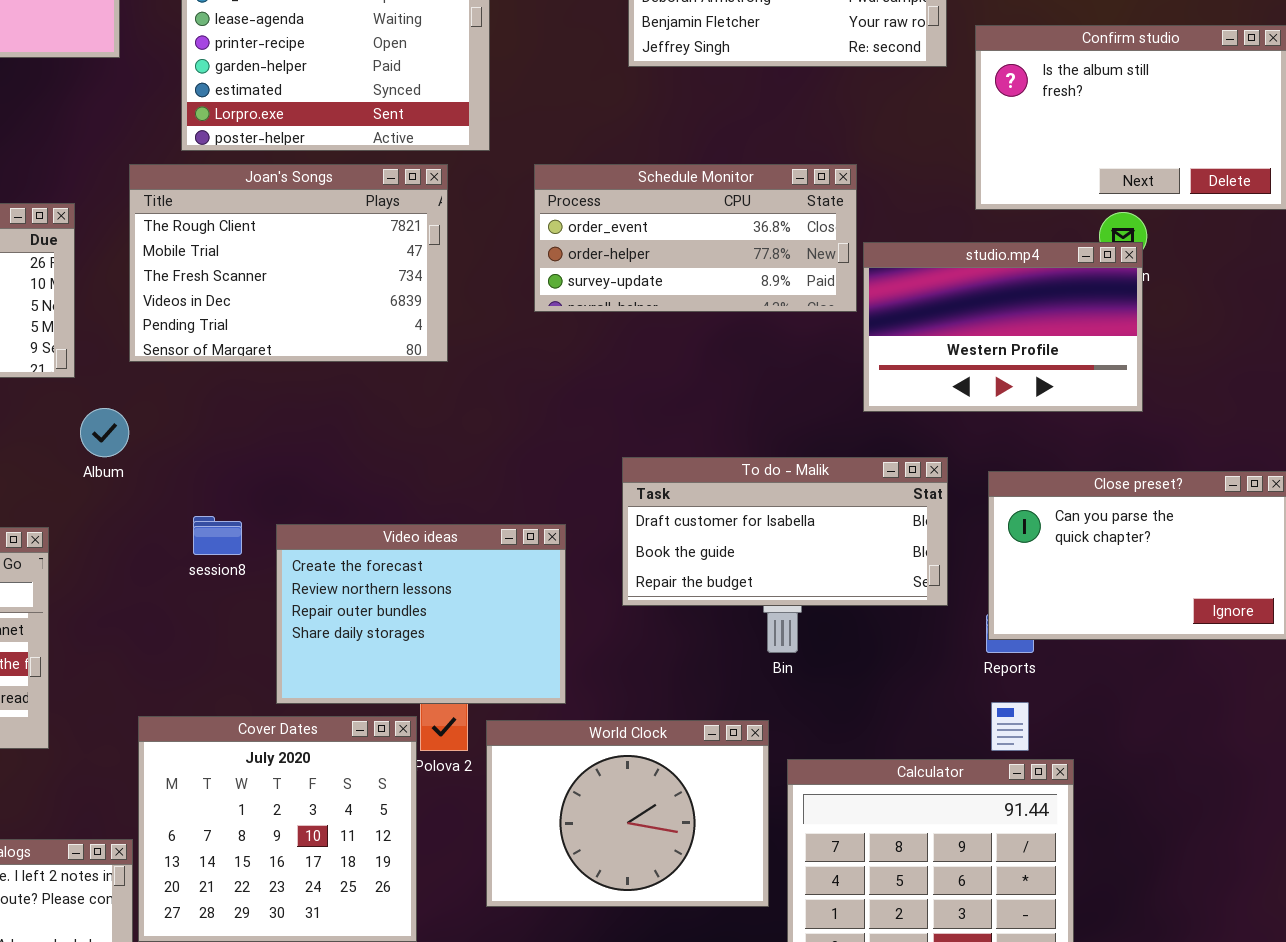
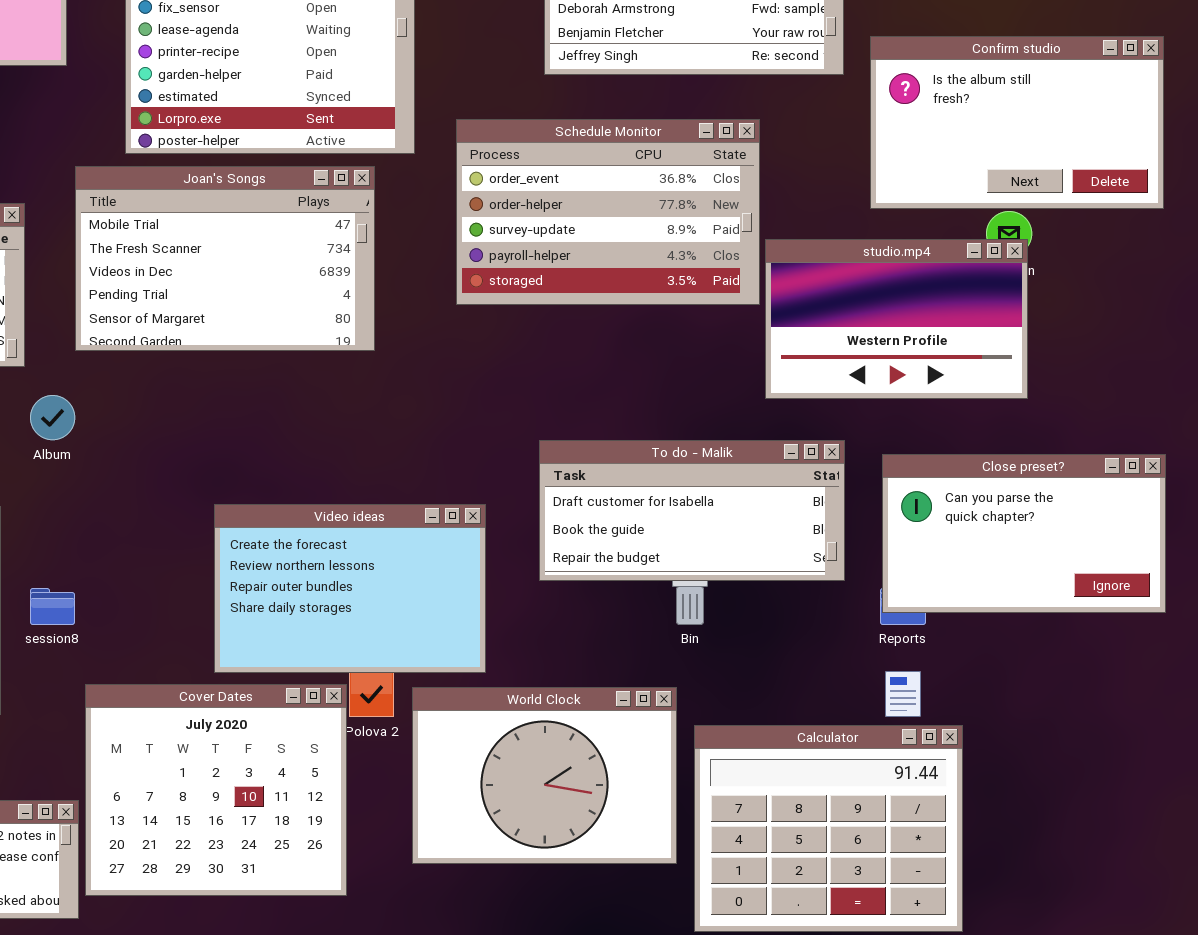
Joan's Songs: [129,164,448,362] -> [75,166,375,351], scrolled down 1 row
Schedule Monitor: [534,164,857,312] -> [456,119,760,305], resized
session8: [193,516,242,555] -> [30,588,75,625], moved

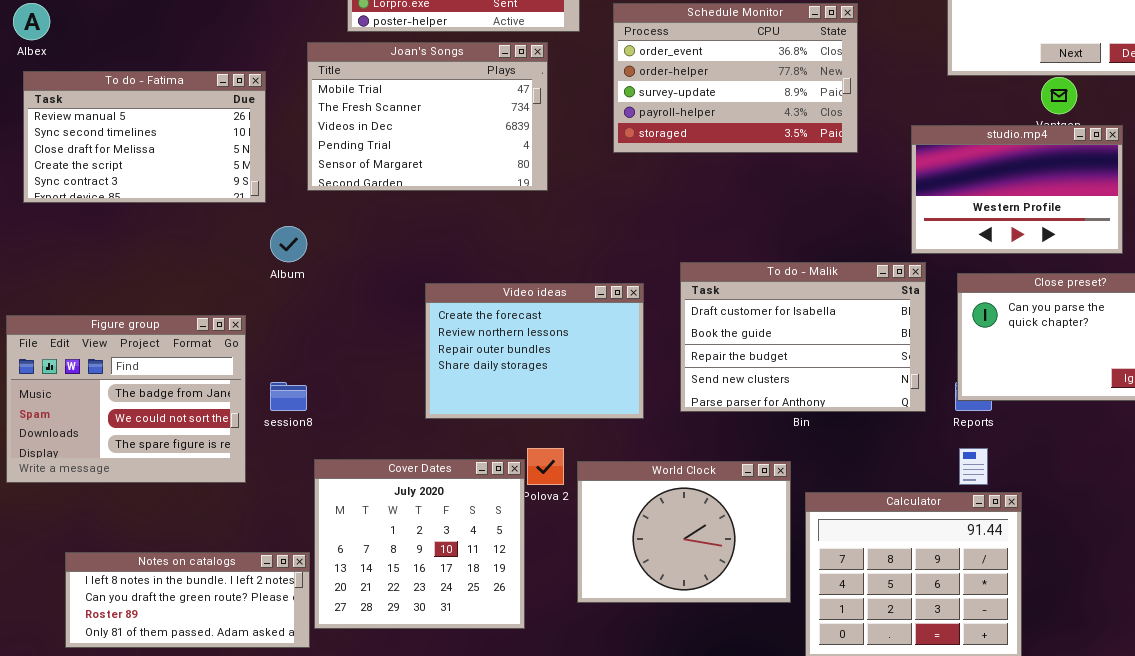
studio.mp4: [765,239,1028,399] -> [911,125,1123,254], moved
To do - Malik: [539,440,845,581] -> [680,262,926,412], resized
Video ideas: [214,504,486,673] -> [425,283,644,419], moved

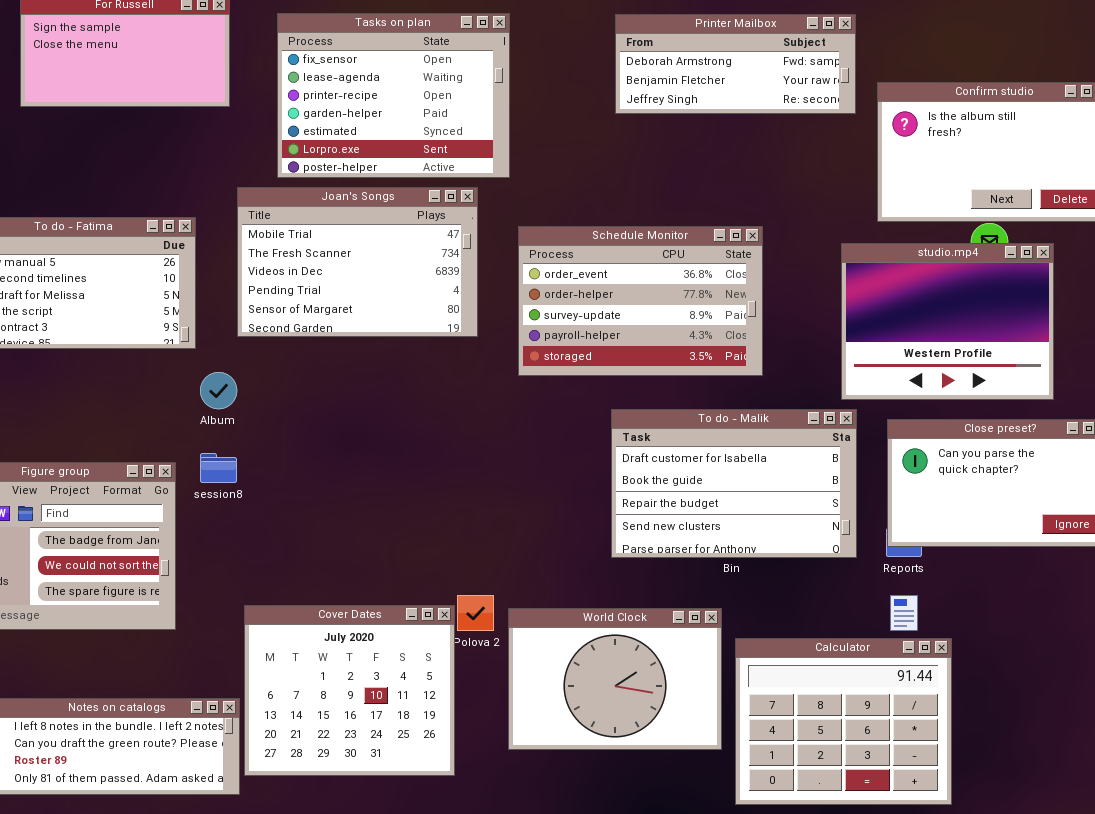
Schedule Monitor: [613,3,858,153] -> [518,226,763,376], moved
studio.mp4: [911,125,1123,254] -> [841,243,1054,400], resized
Video ideas: [425,283,644,419] -> none, closed
session8: [270,382,307,411] -> [200,453,237,483], moved

